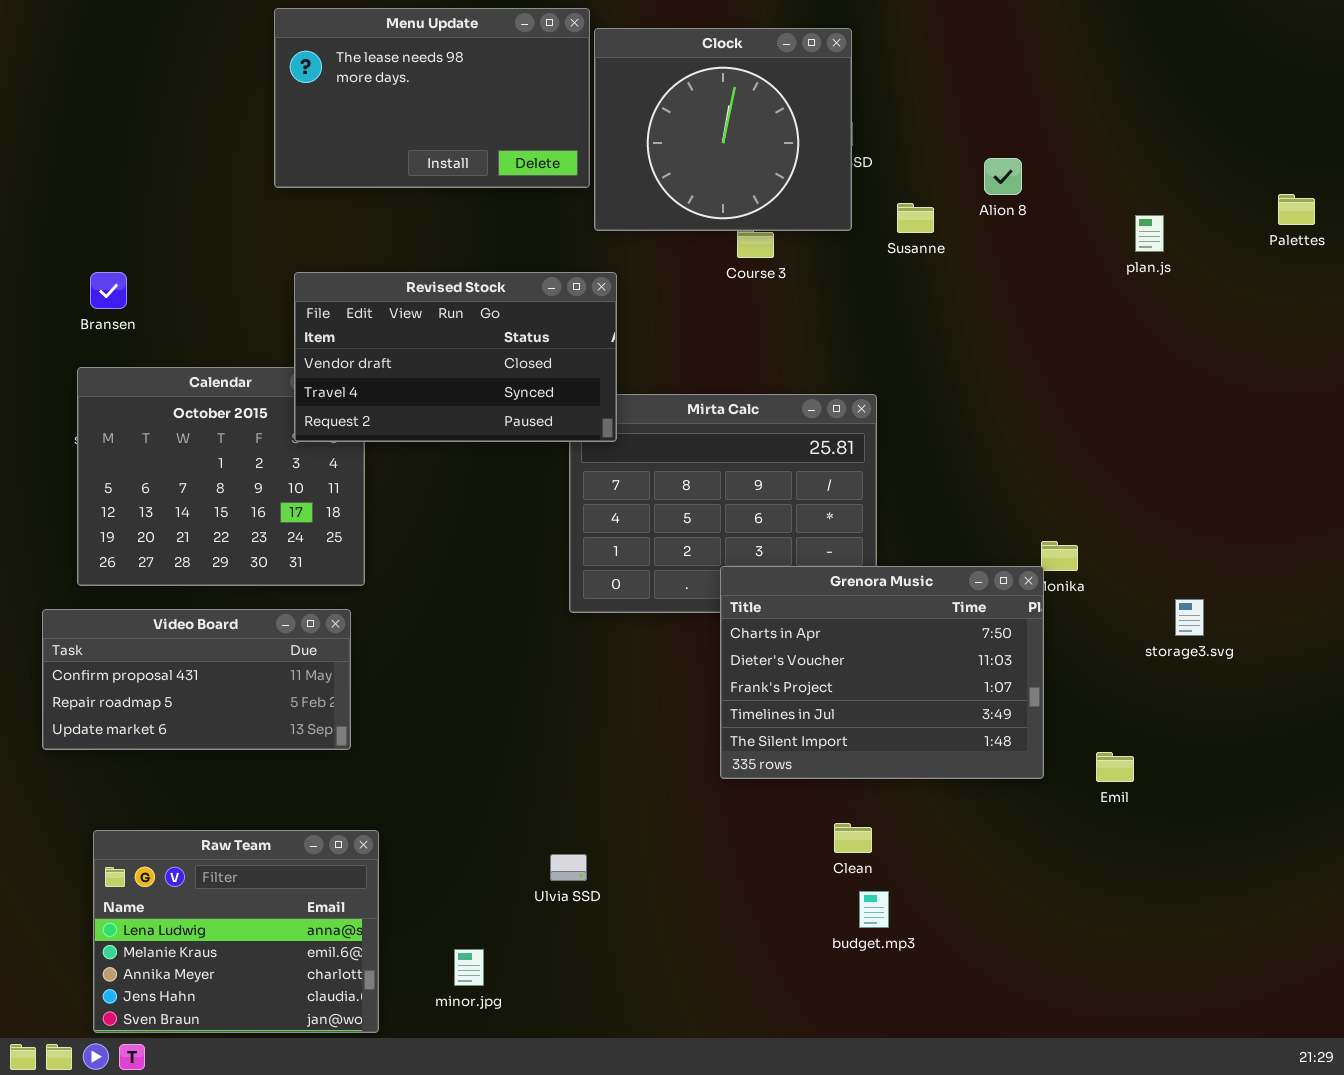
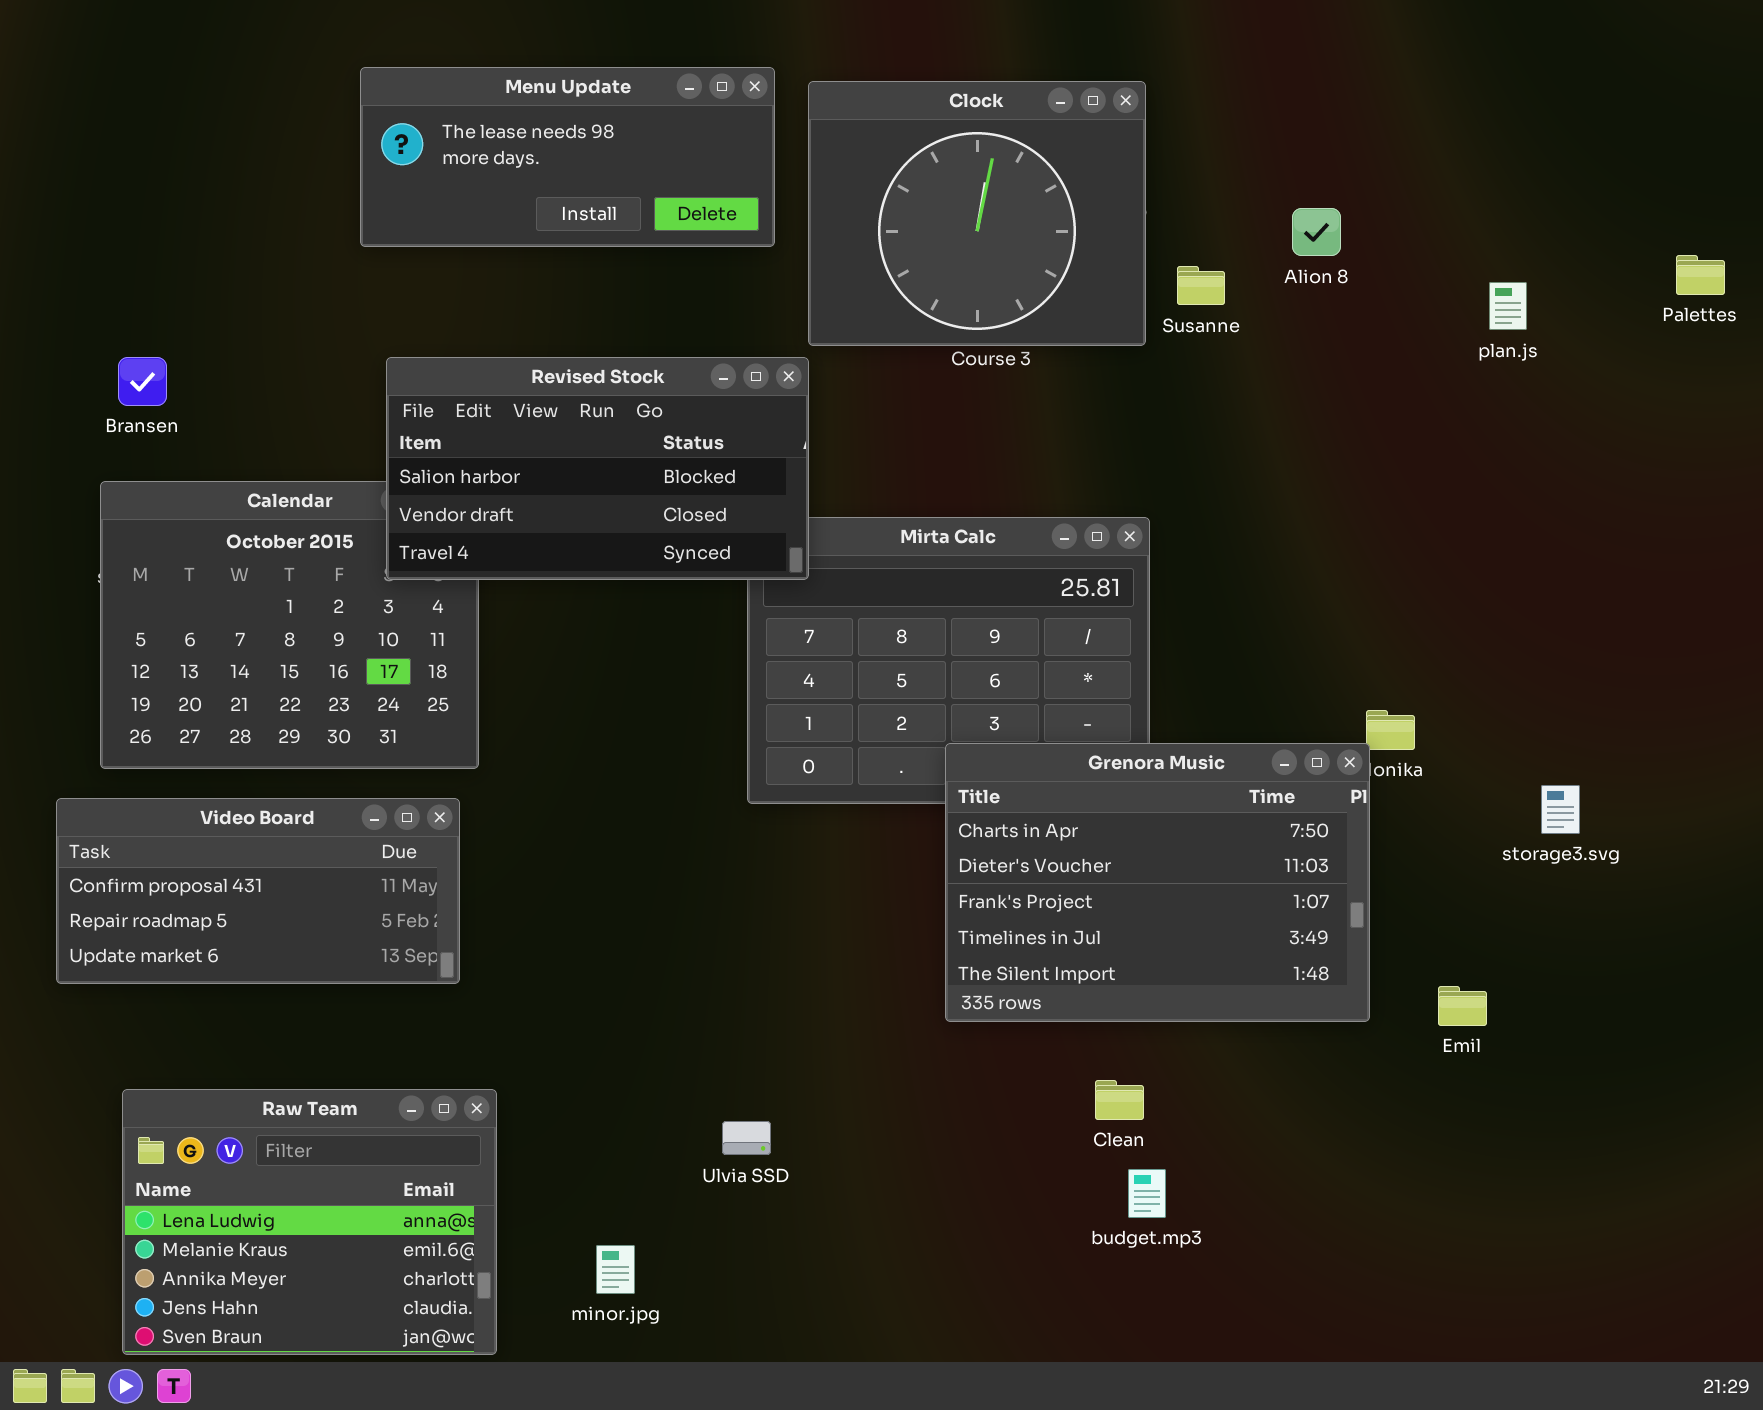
Menu Update: [274,8,590,188] -> [360,67,775,247], resized
Clock: [594,28,852,231] -> [808,81,1146,346], moved
Revised Stock: [294,272,617,442] -> [386,357,809,580], scrolled up 1 row

